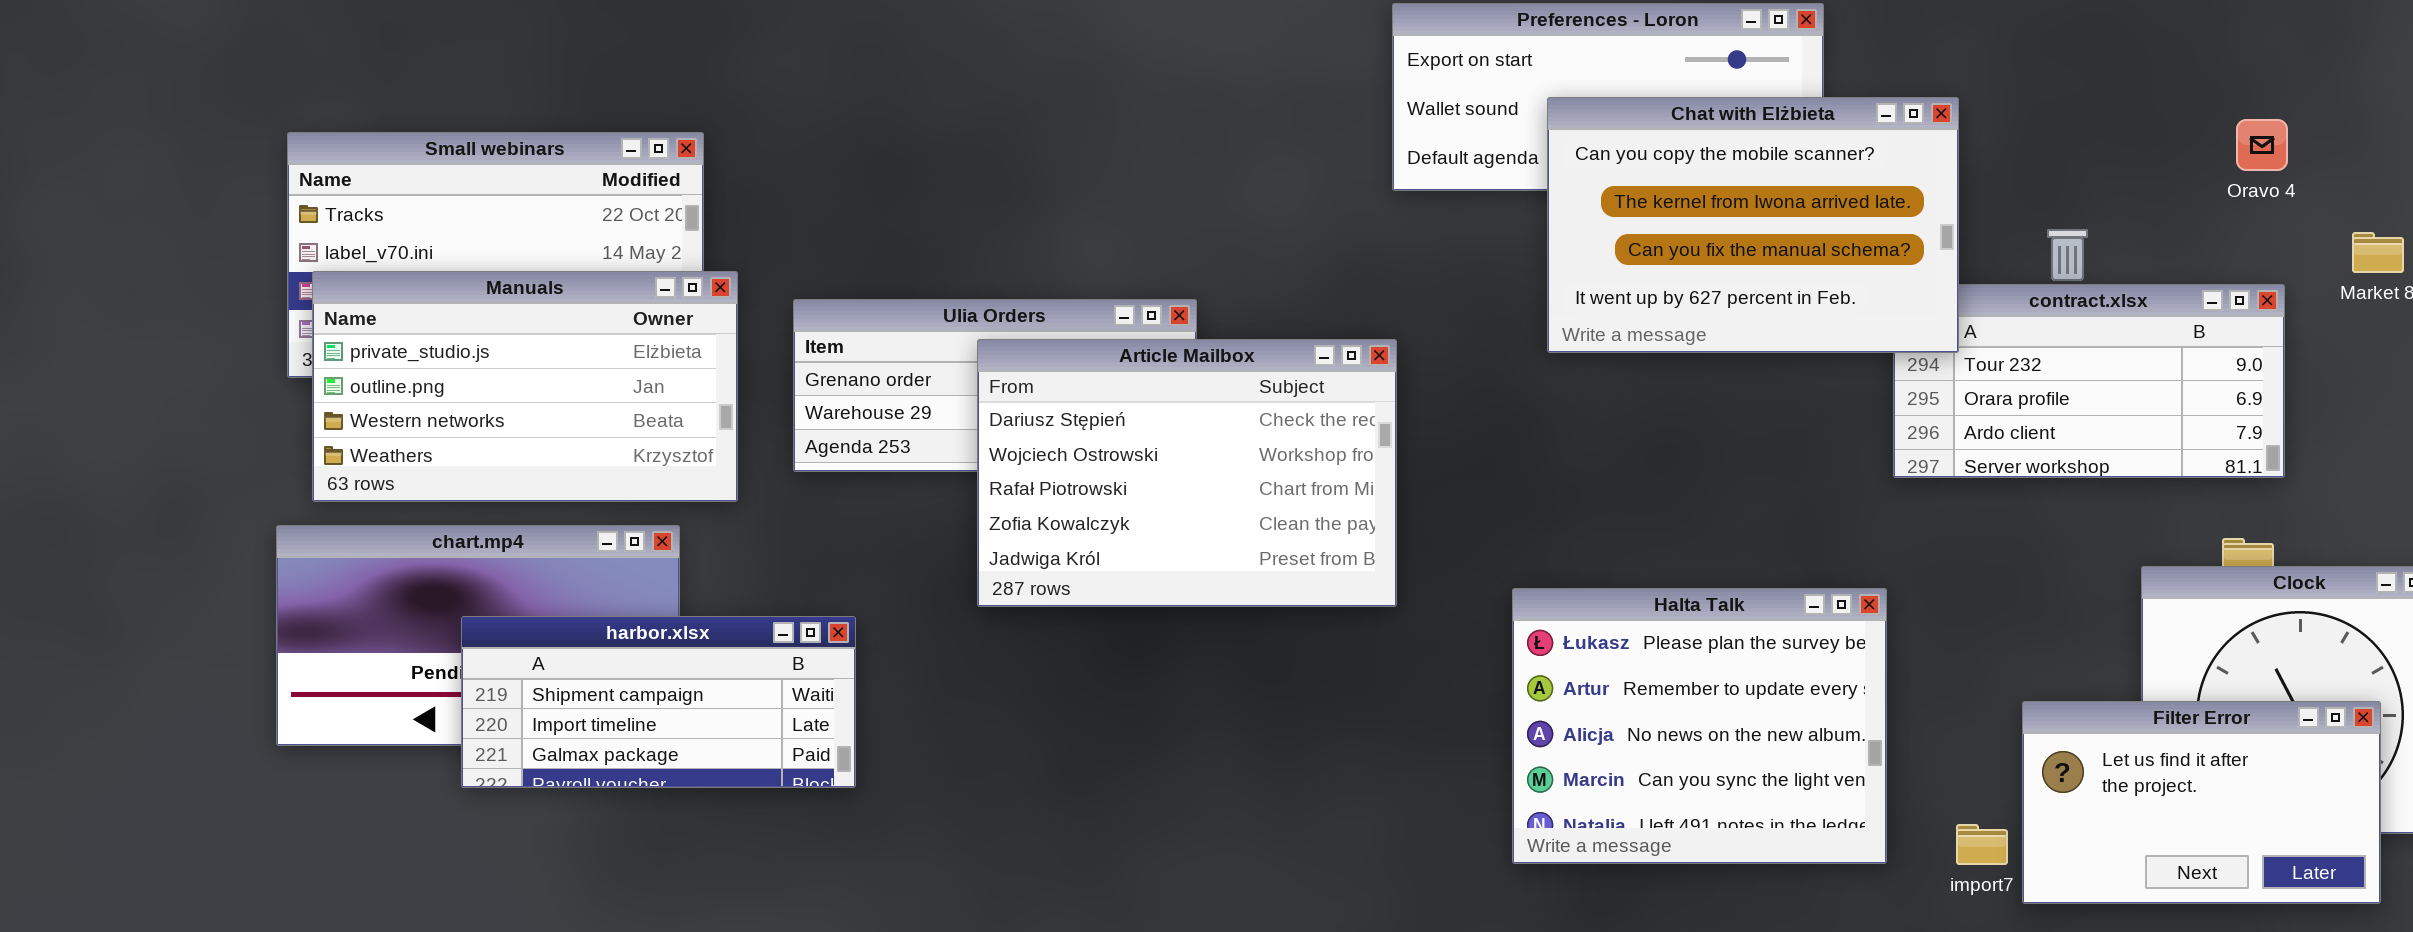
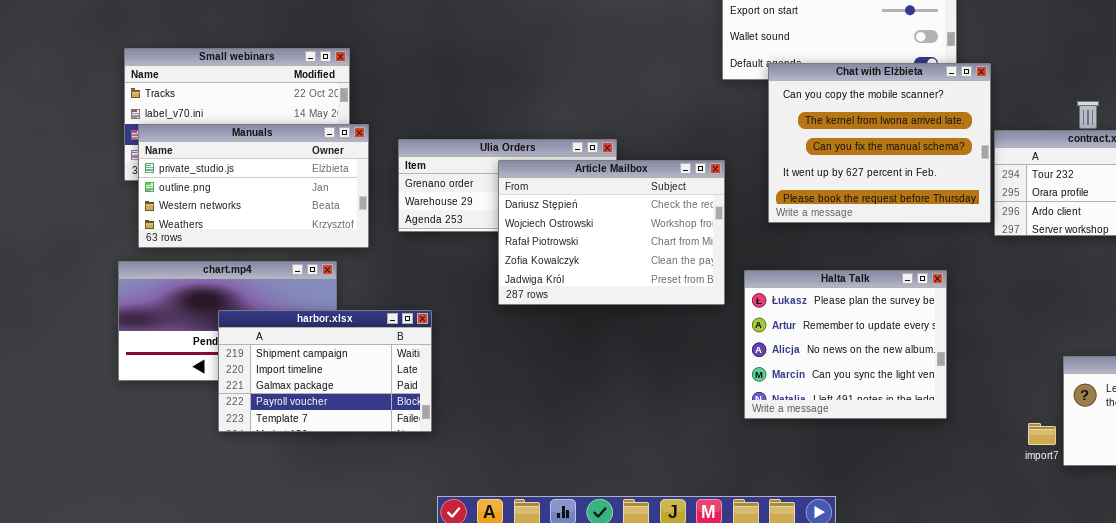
Chat with Elżbieta: [1547,97,1959,353] -> [768,63,991,223], moved, resized
Halta Talk: [1512,588,1887,864] -> [744,270,947,419], moved
harbor.xlsx: [461,616,856,788] -> [218,310,432,432], resized

